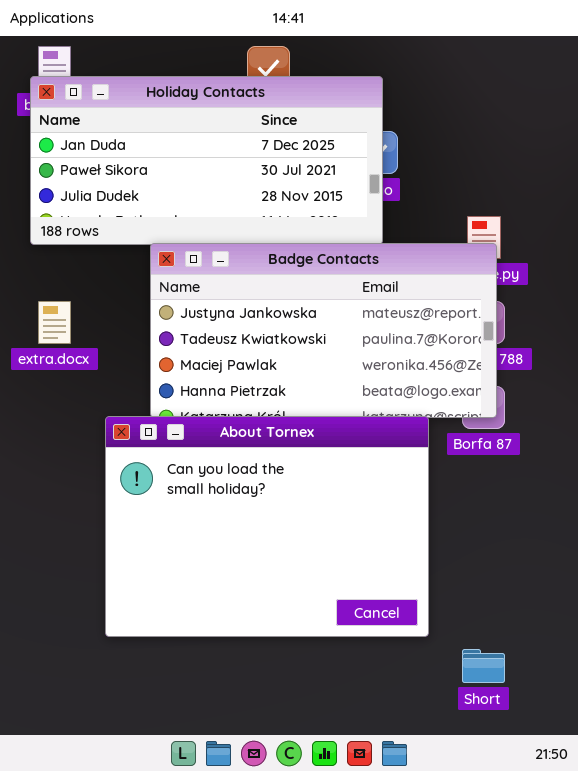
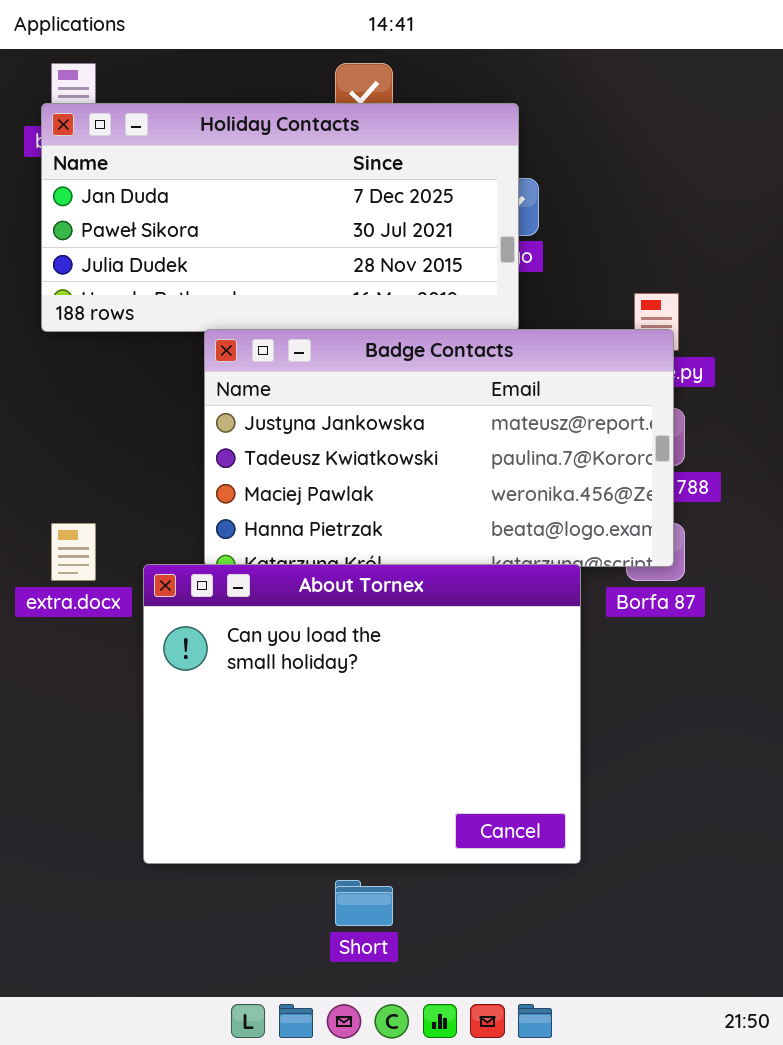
extra.docx: [38,301,71,344] -> [51,523,96,581], moved
Short: [462,649,505,683] -> [335,880,393,926], moved

